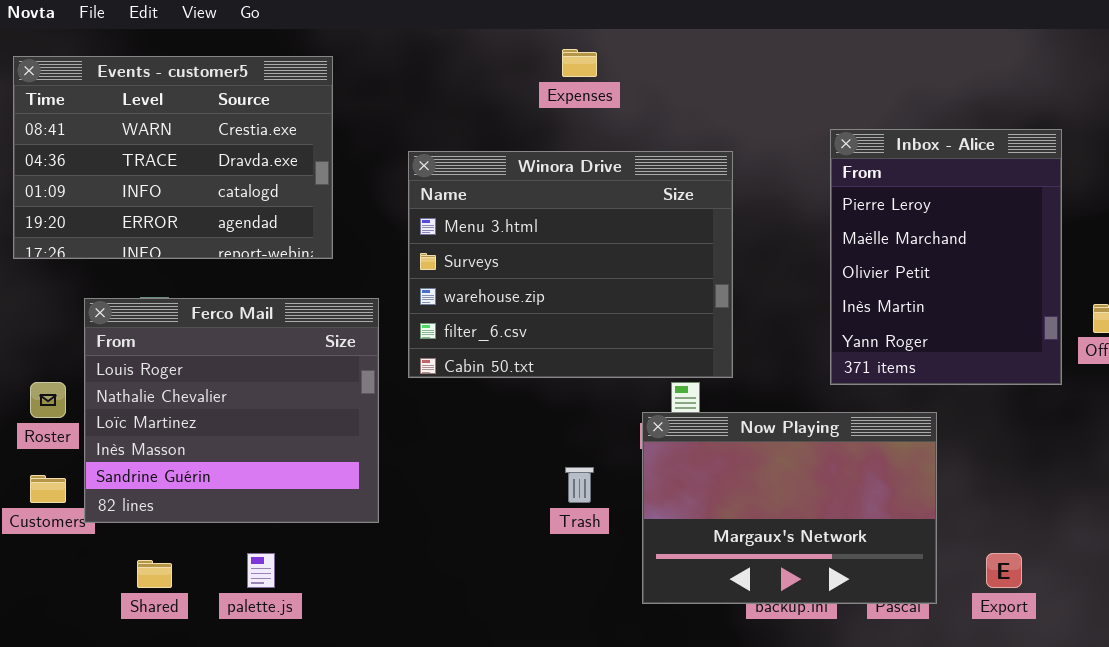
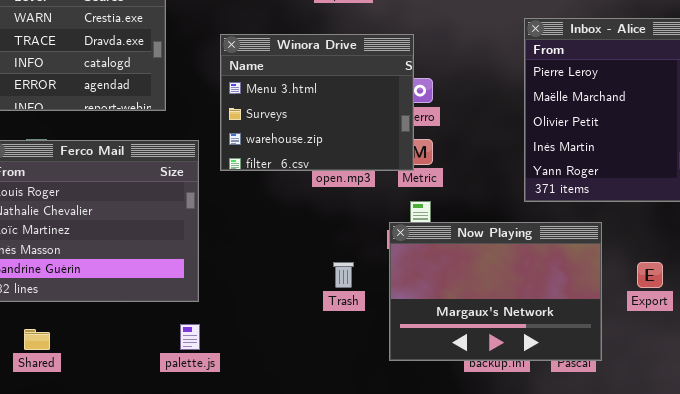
Winora Drive: [408,151,733,378] -> [220,34,414,171], resized
palette.js: [247,553,275,588] -> [180,324,200,350], moved
Export: [986,553,1022,588] -> [637,262,663,288], moved

